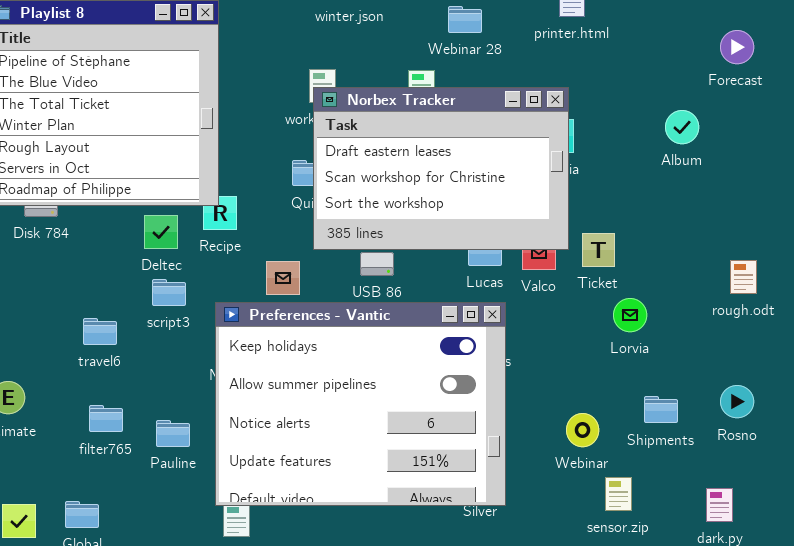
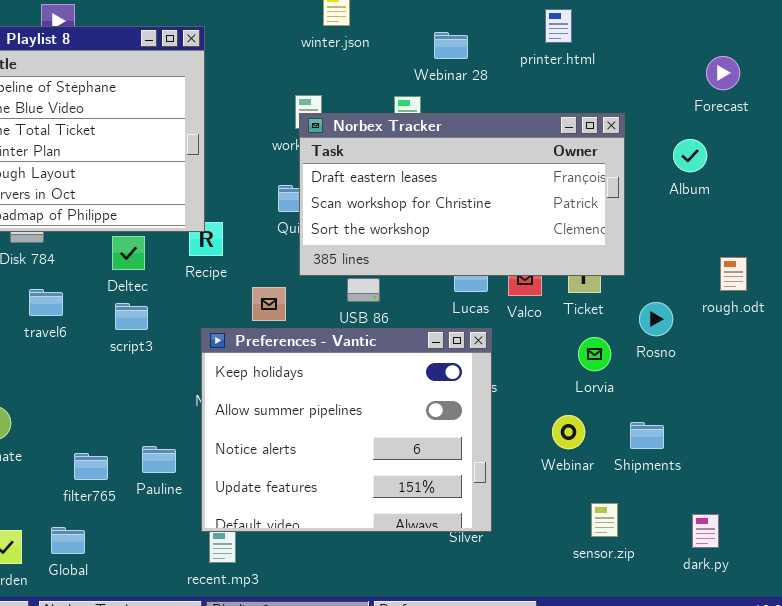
Norbex Tracker: [313,87,569,250] -> [299,113,625,276], resized
Album: [665,110,699,144] -> [673,139,707,172], moved
Deltec: [144,215,178,249] -> [112,236,145,270], moved
rough.odt: [730,260,757,294] -> [720,257,747,291], moved
script3: [152,279,186,306] -> [115,303,148,330], moved
Lorvia: [613,298,647,332] -> [578,337,611,371], moved
travel6: [83,318,117,345] -> [29,289,63,316], moved
Rosno: [720,385,754,418] -> [639,302,673,336], moved
filter765: [89,405,123,432] -> [74,453,108,480], moved
Webinar: [566,413,599,447] -> [552,415,585,449], moved

